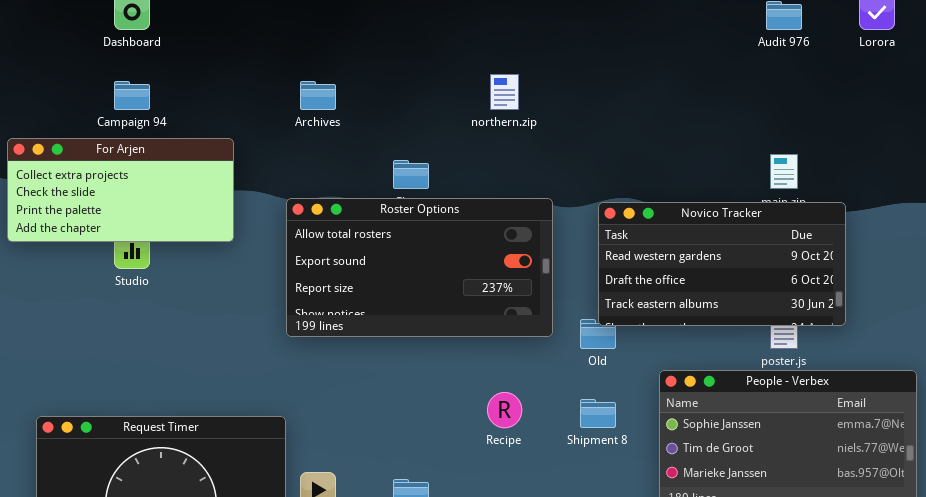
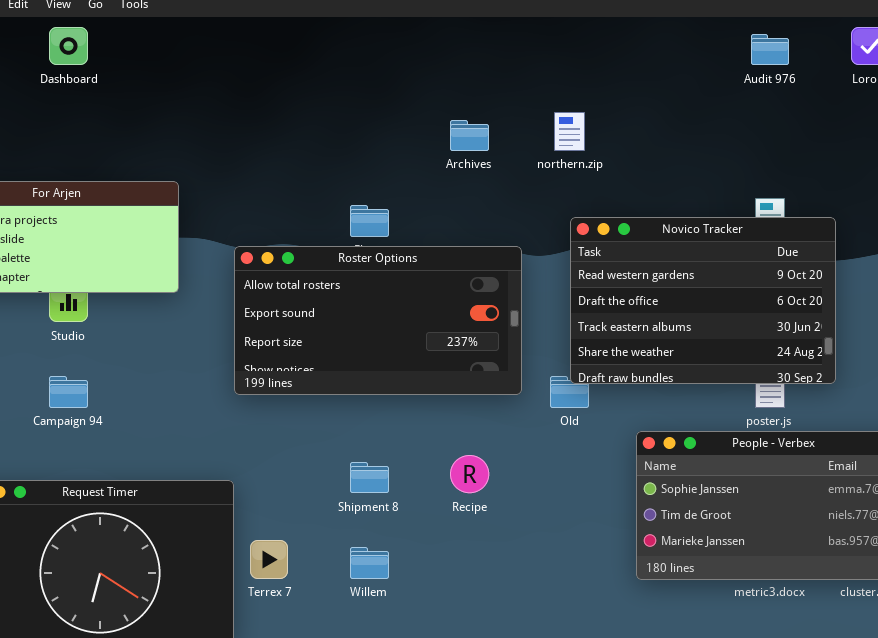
northern.zip: [490,74,519,110] -> [554,112,585,151], moved
Campaign 94: [114,81,150,110] -> [49,376,88,408], moved
Archives: [300,81,336,110] -> [450,120,489,151], moved
Novico Tracker: [598,202,846,326] -> [570,217,836,384], resized
Shipment 8: [580,399,616,428] -> [350,462,389,493], moved

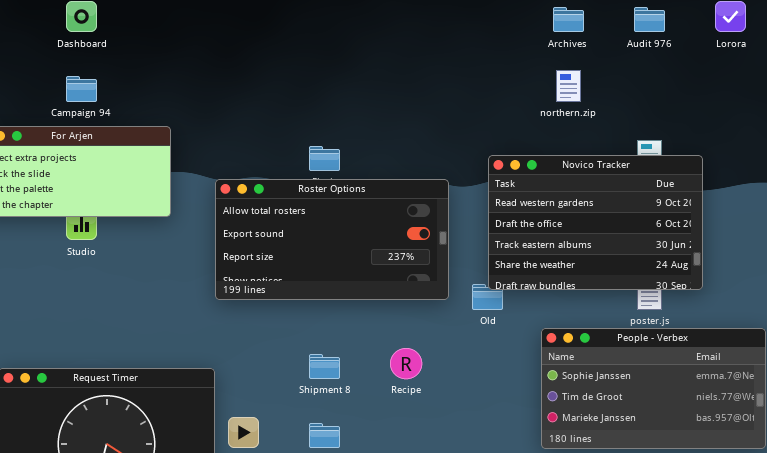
northern.zip: [554,112,585,151] -> [556,70,581,102], moved
Archives: [450,120,489,151] -> [553,7,584,32], moved
Campaign 94: [49,376,88,408] -> [66,76,97,102], moved

